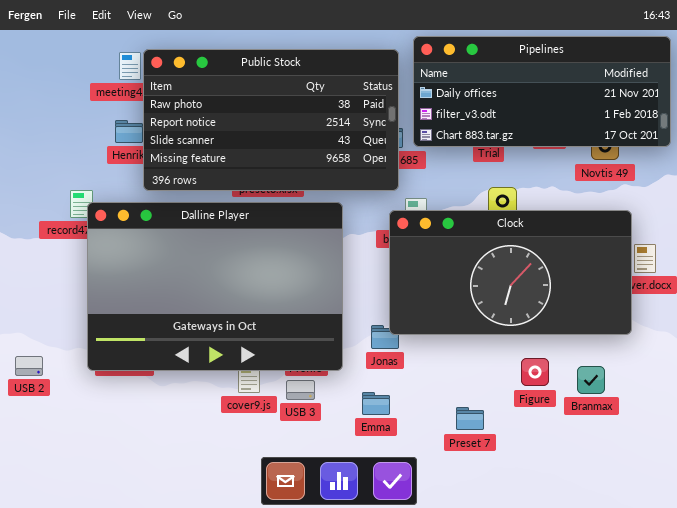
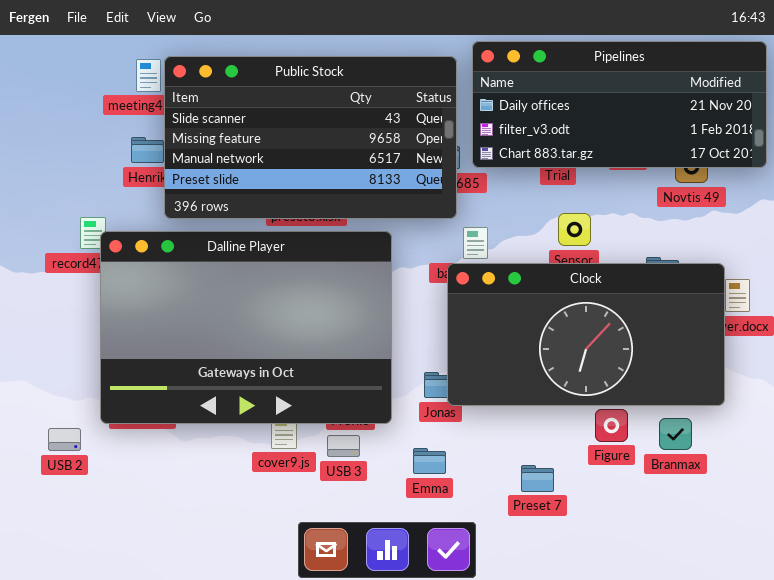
Public Stock: [143,49,399,191] -> [164,56,457,219], scrolled down 2 rows
Clock: [389,210,632,335] -> [447,263,725,406], moved
USB 2: [15,356,43,376] -> [48,428,81,451], moved

